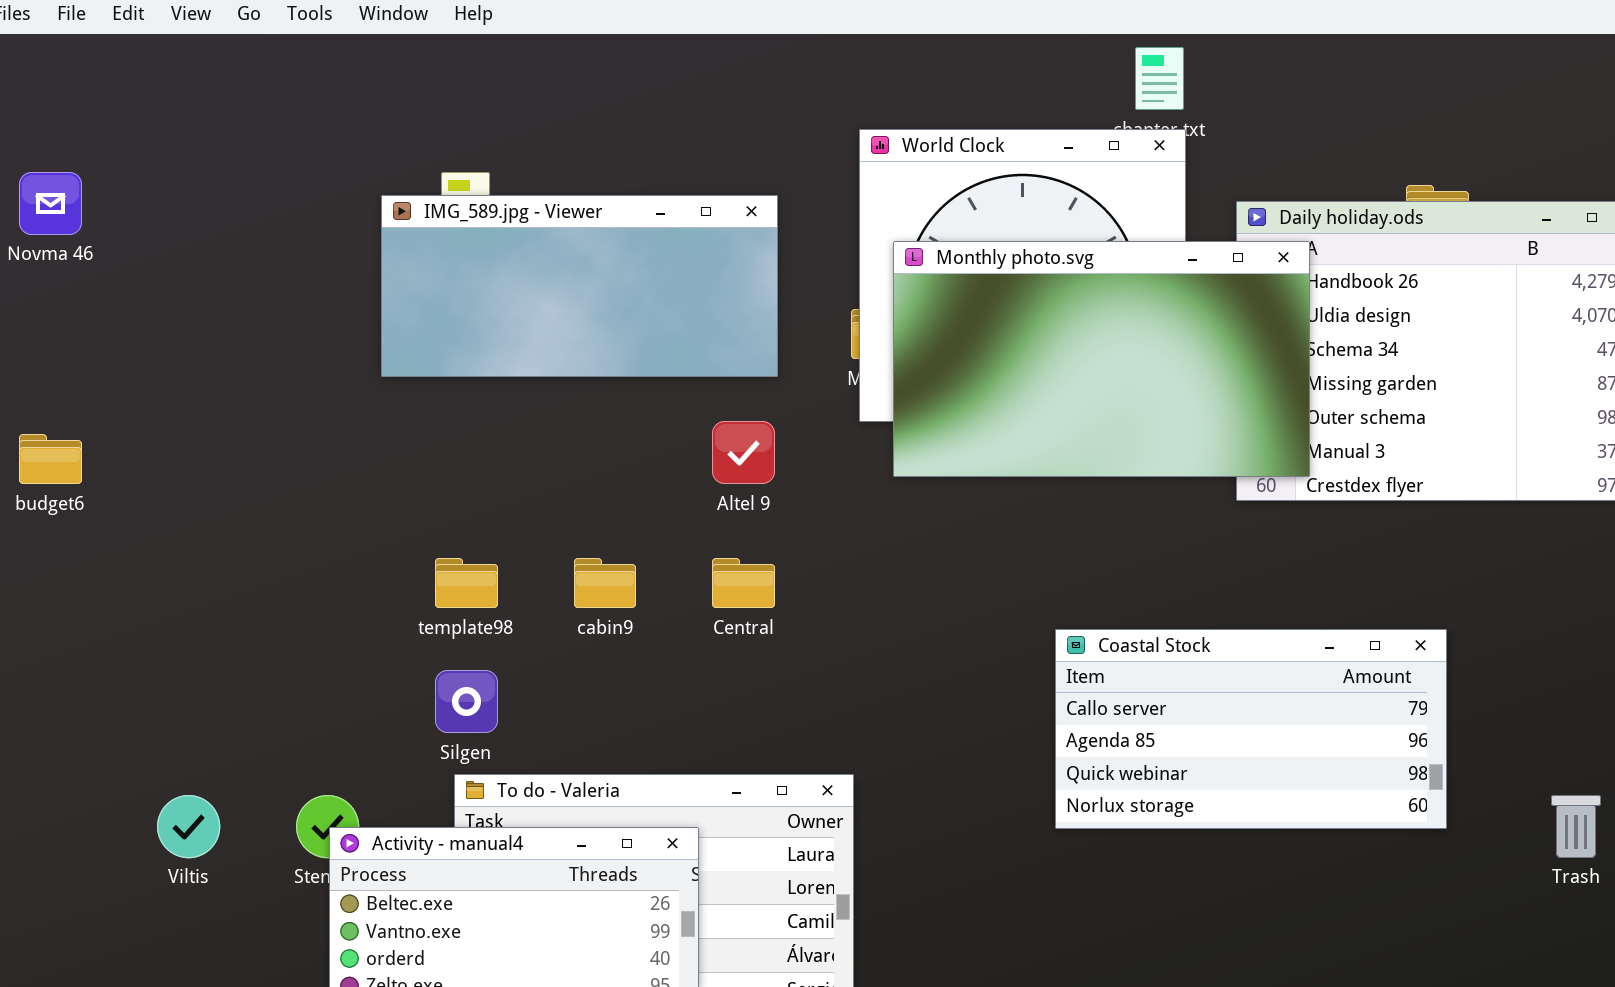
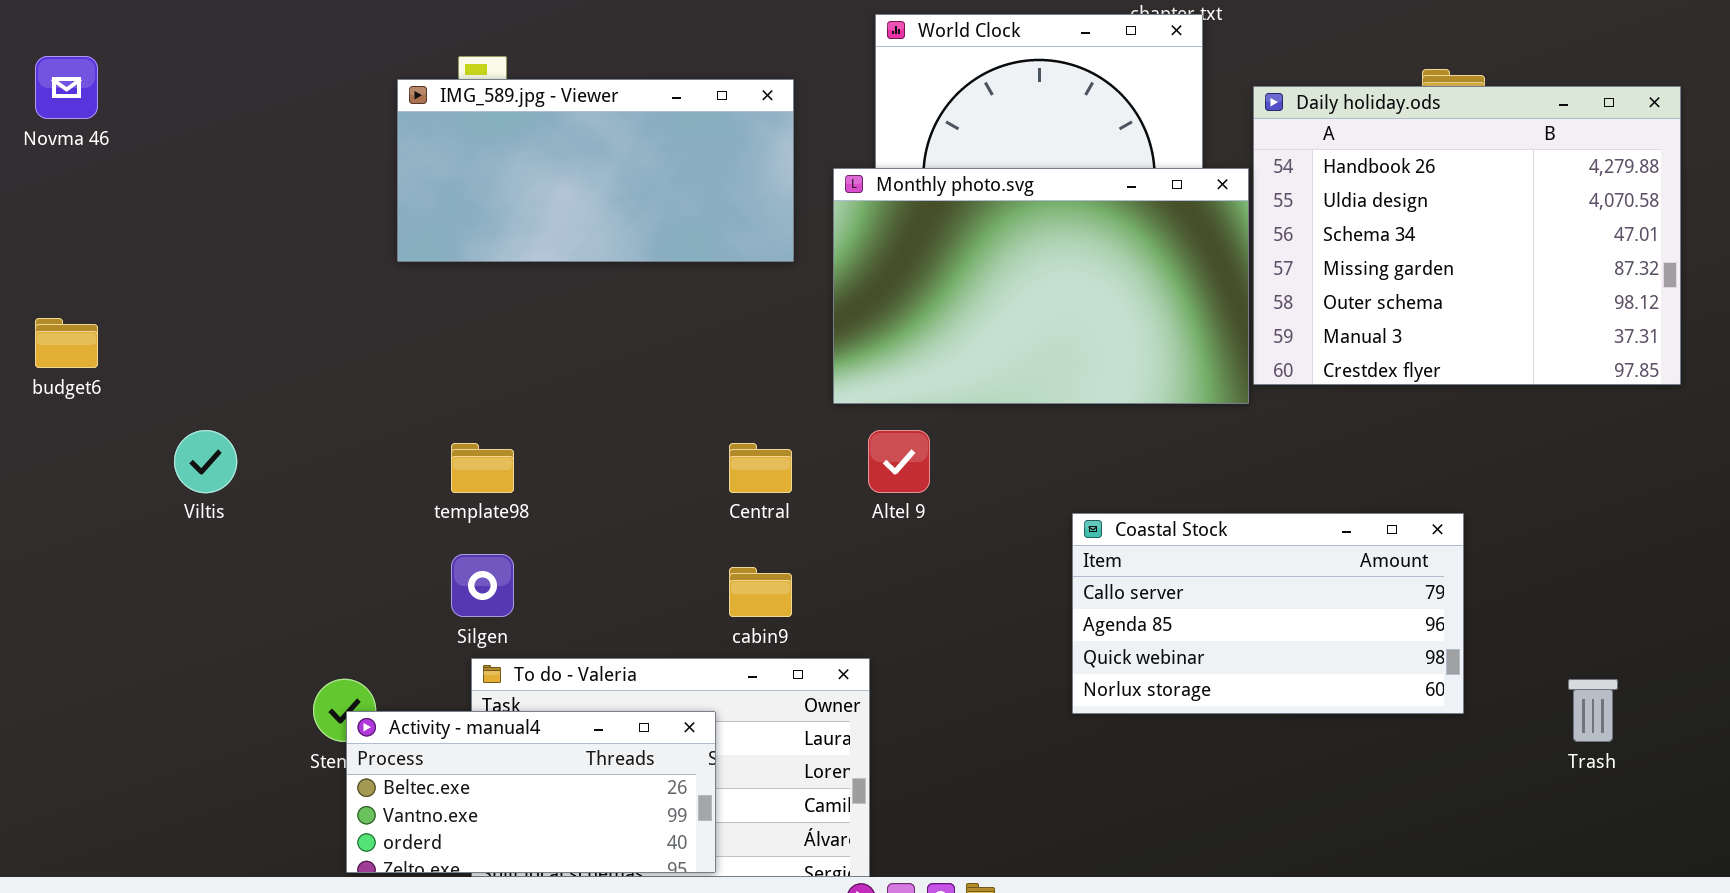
Monthly photo.svg: [893,241,1310,477] -> [833,168,1249,404], moved
Altel 9: [712,421,775,484] -> [868,430,930,493], moved
cabin9: [574,558,636,608] -> [729,567,792,617], moved
Viltis: [157,795,220,858] -> [174,430,237,493], moved

